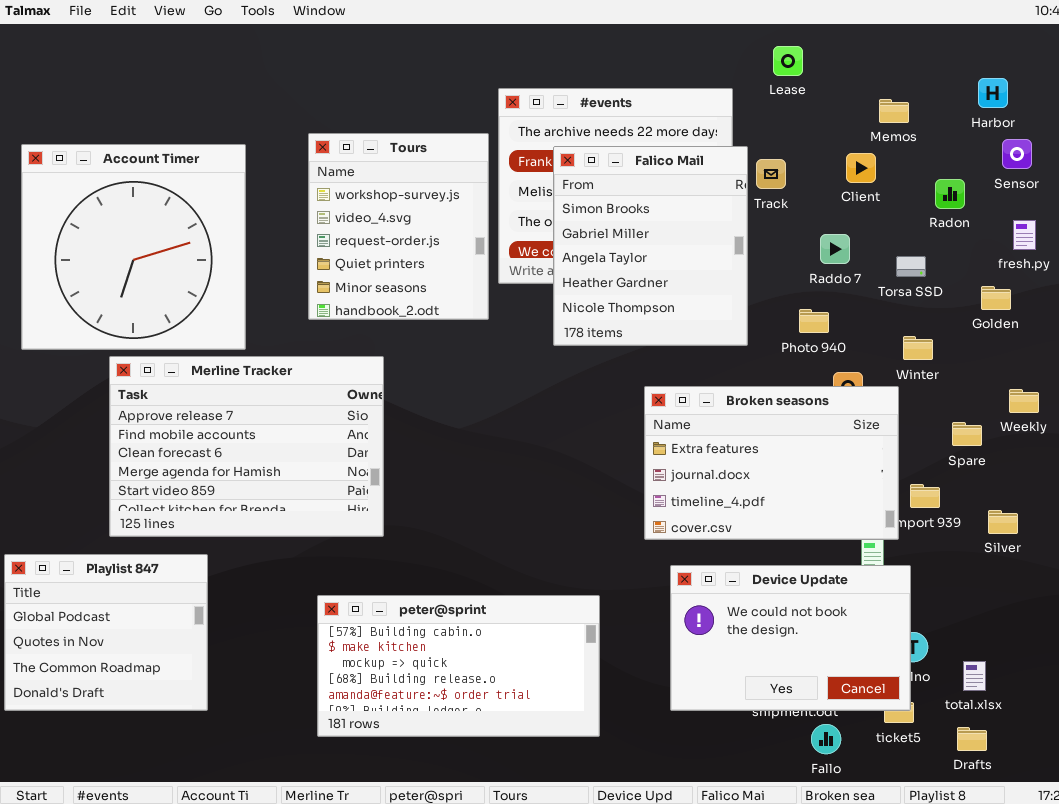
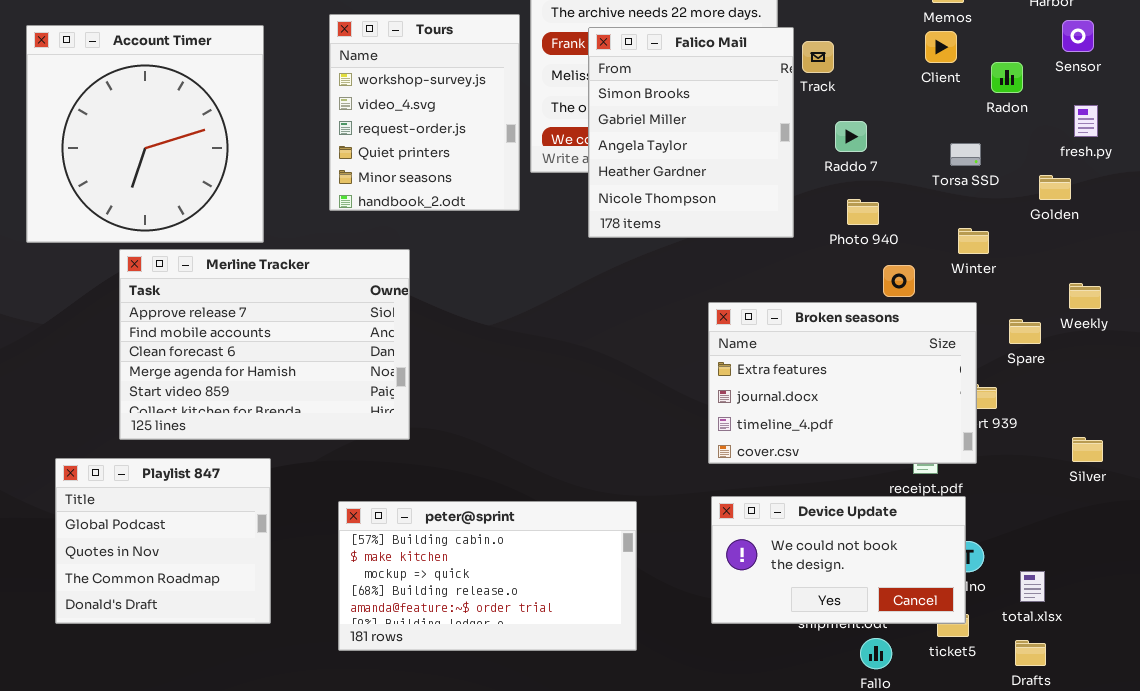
Client: [846,153,876,183] -> [925,31,957,63], moved
Raddo 7: [820,234,850,264] -> [835,121,867,152], moved
Broken seasons: [644,386,899,540] -> [708,302,977,464], moved
Silver: [988,510,1018,534] -> [1072,437,1103,462], moved
Playlist 847: [4,554,208,711] -> [55,458,271,624], moved
Device Update: [670,565,911,711] -> [711,496,966,624], resized

